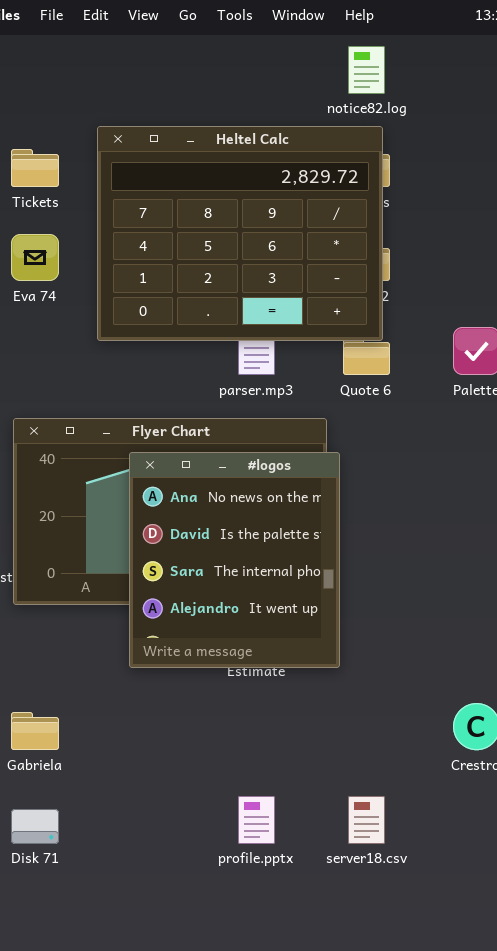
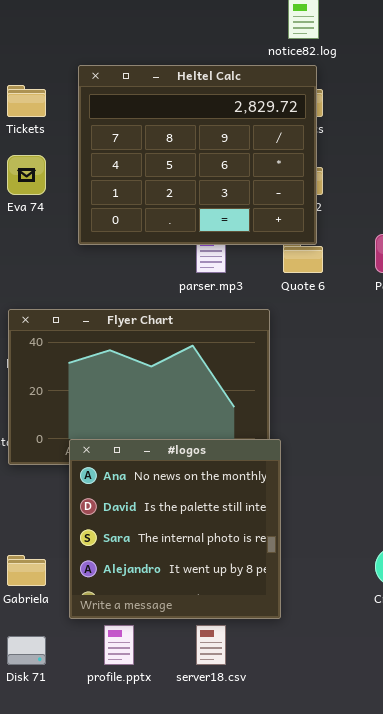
#logos: [129,452,340,668] -> [69,439,281,619], moved, resized
profile.pptx: [238,796,275,844] -> [104,625,134,665], moved
server18.csv: [348,796,385,844] -> [196,625,226,665], moved

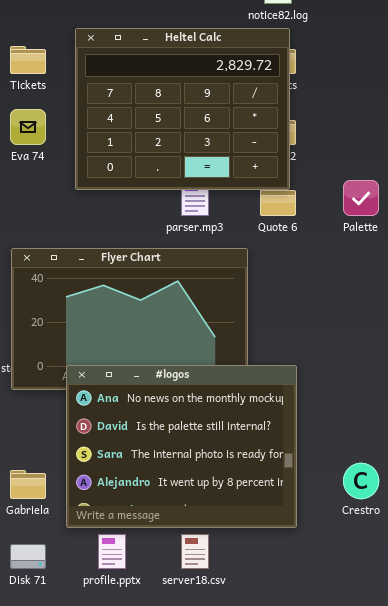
#logos: [69,439,281,619] -> [66,365,297,528], resized

